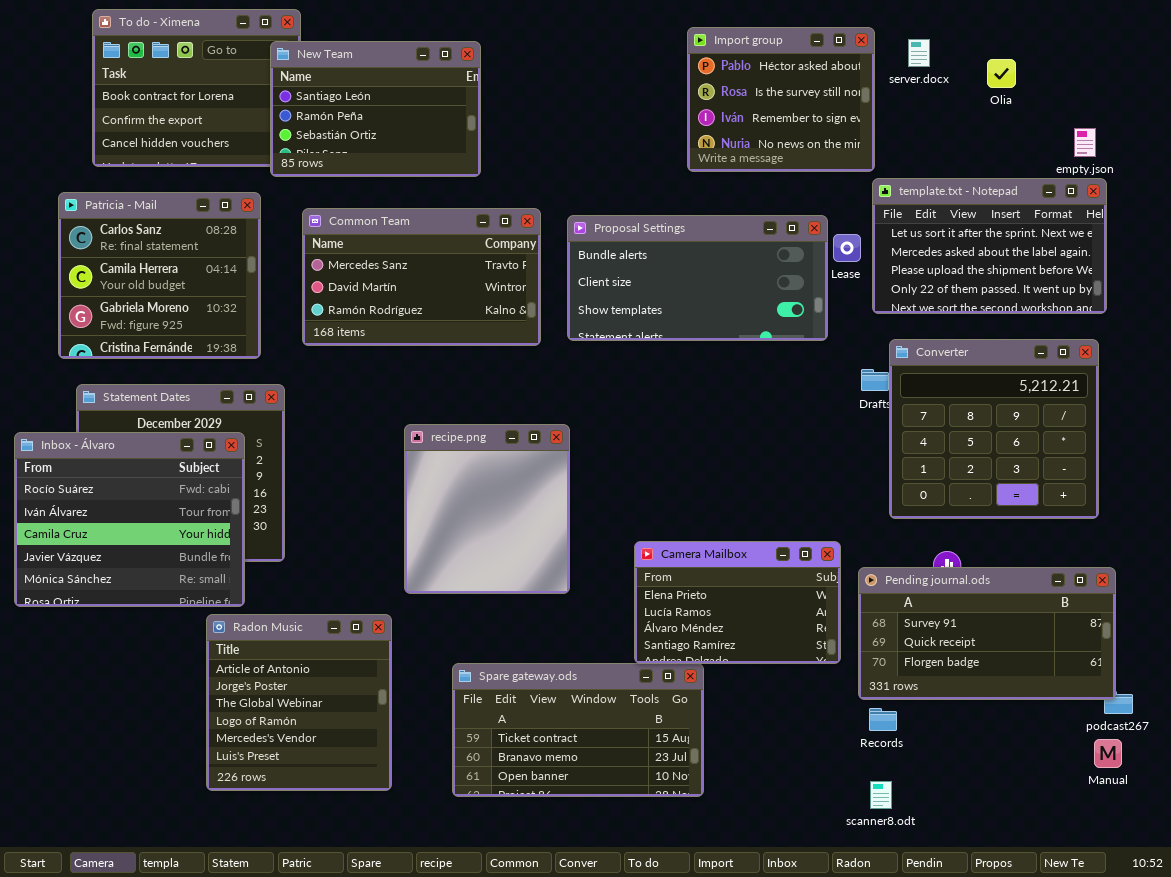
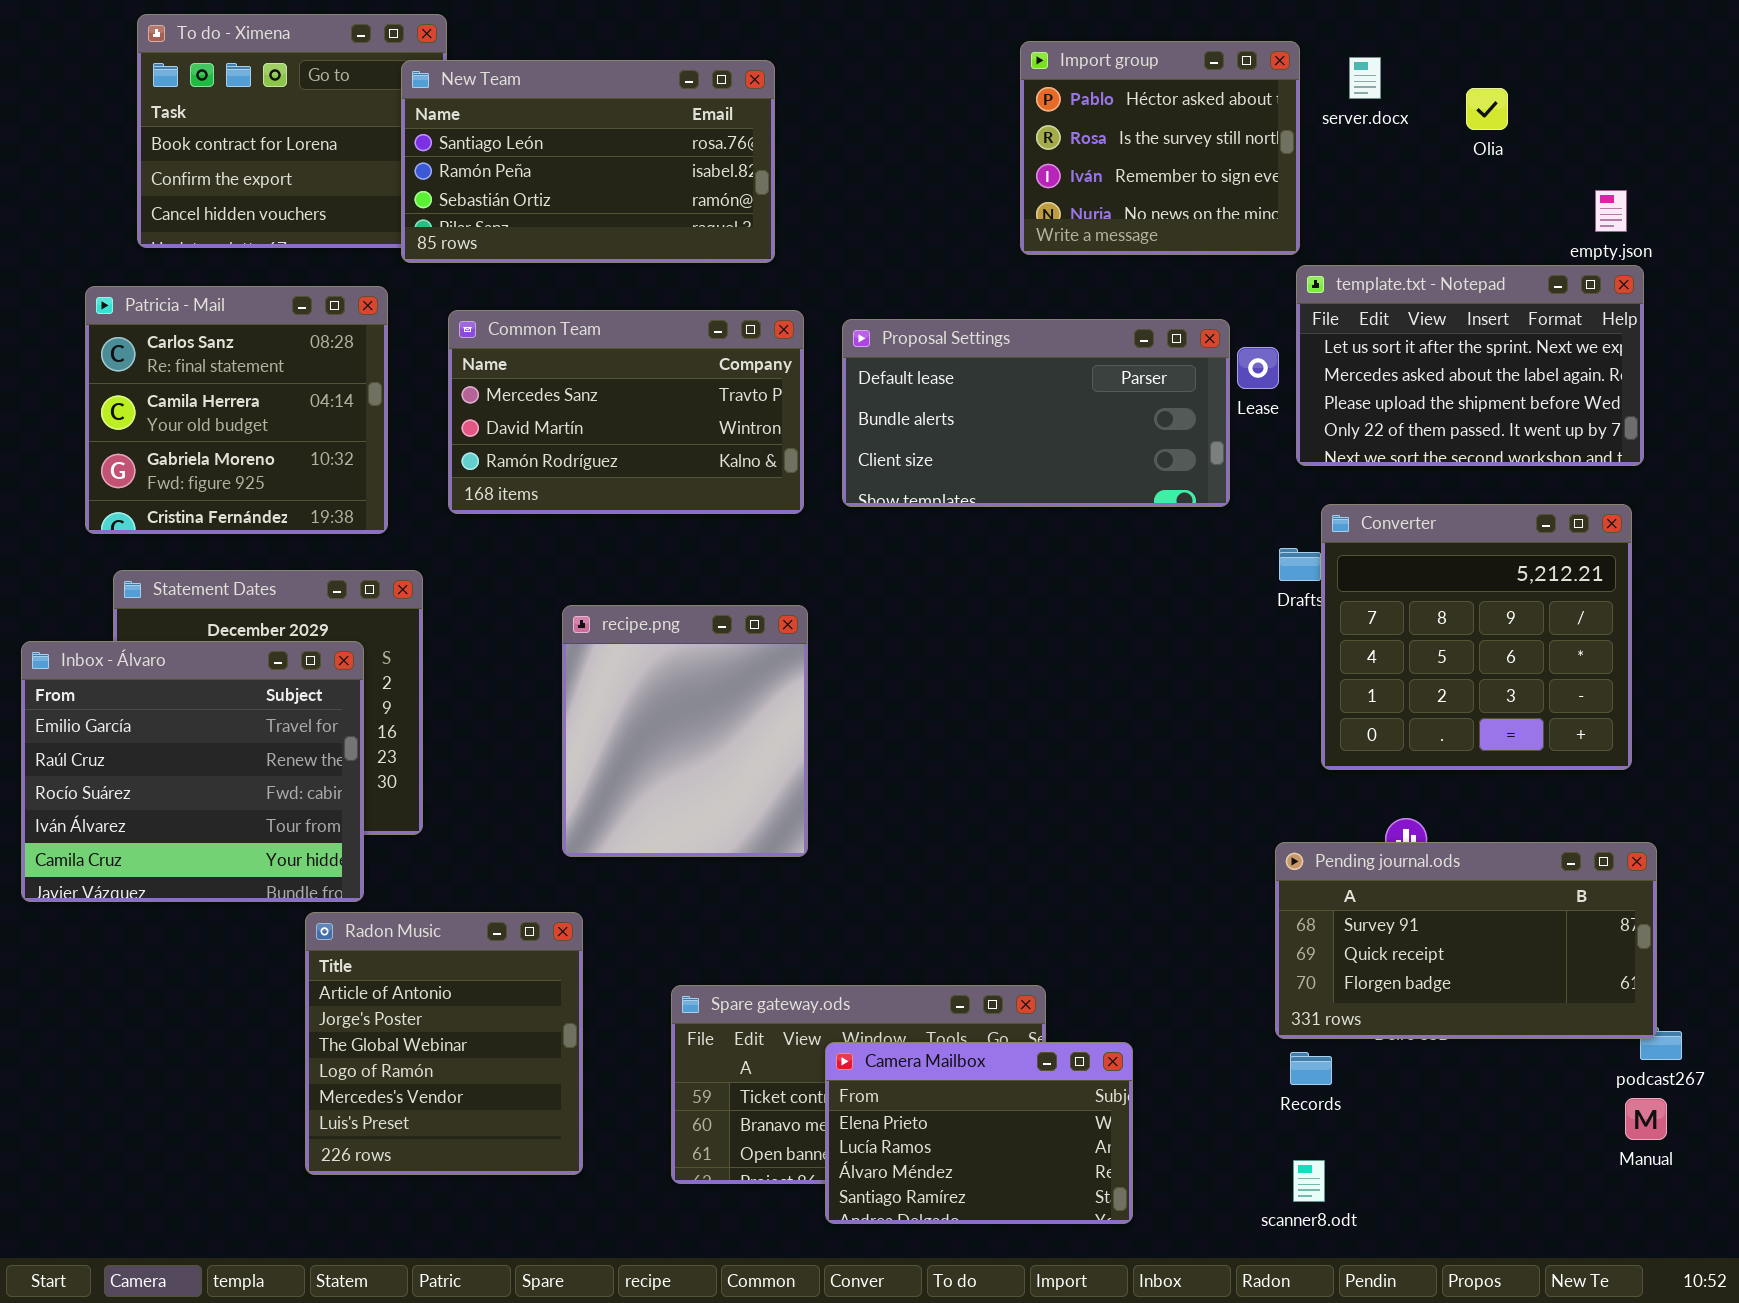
New Team: [270,41,481,177] -> [401,60,775,263], resized
Proposal Settings: [567,215,828,341] -> [842,319,1230,507], scrolled up 1 row
recipe.png: [404,424,570,594] -> [562,605,808,857], moved
Inbox - Álvaro: [14,432,245,607] -> [21,641,364,902], scrolled up 2 rows
Camera Mailbox: [634,541,841,664] -> [825,1042,1133,1224], moved

